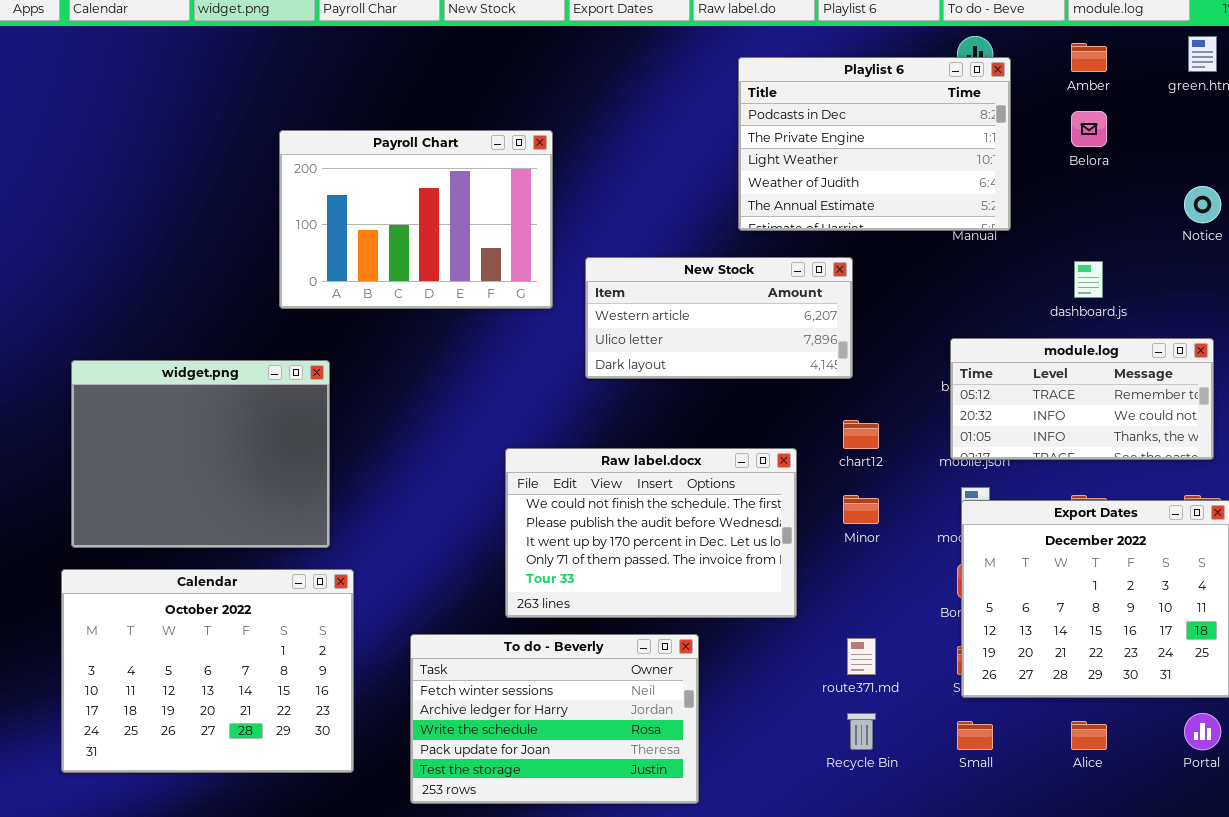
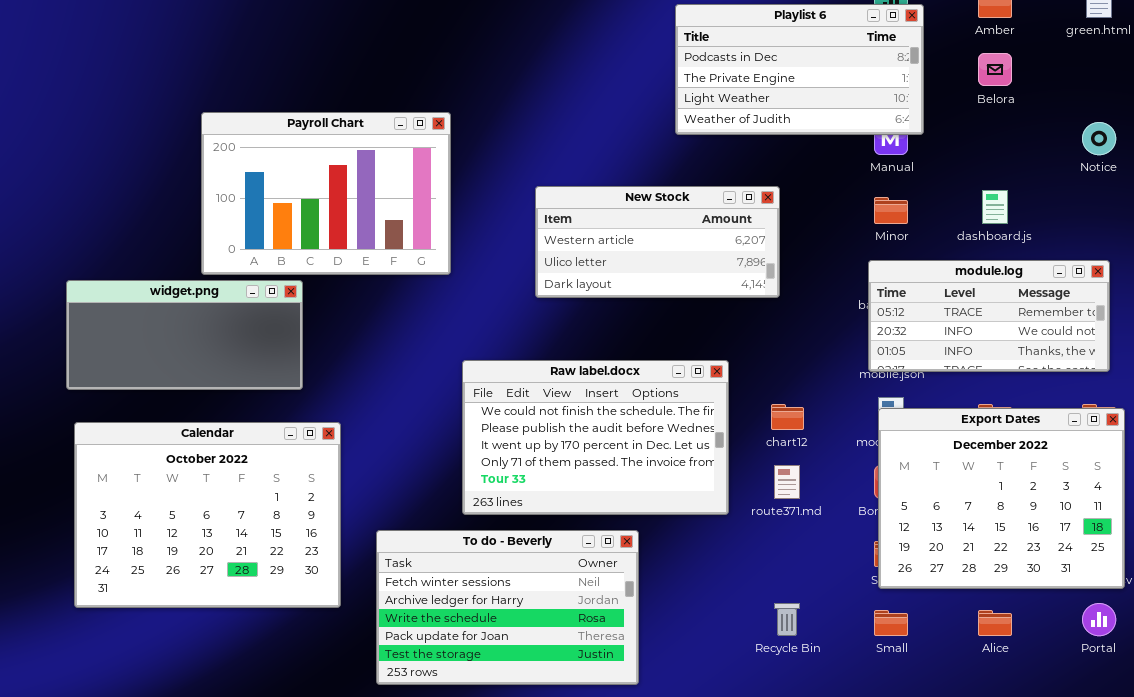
Playlist 6: [738,57,1011,231] -> [675,4,924,135], resized
Payroll Chart: [279,130,553,309] -> [201,112,451,275], moved
widget.png: [71,360,330,548] -> [66,280,303,390], resized
chart12: [843,420,879,449] -> [771,404,804,430], moved
Minor: [843,495,879,524] -> [874,197,908,224], moved
Calendar: [61,569,354,773] -> [74,422,341,608], moved
route371.md: [847,638,876,675] -> [774,465,800,499], moved

